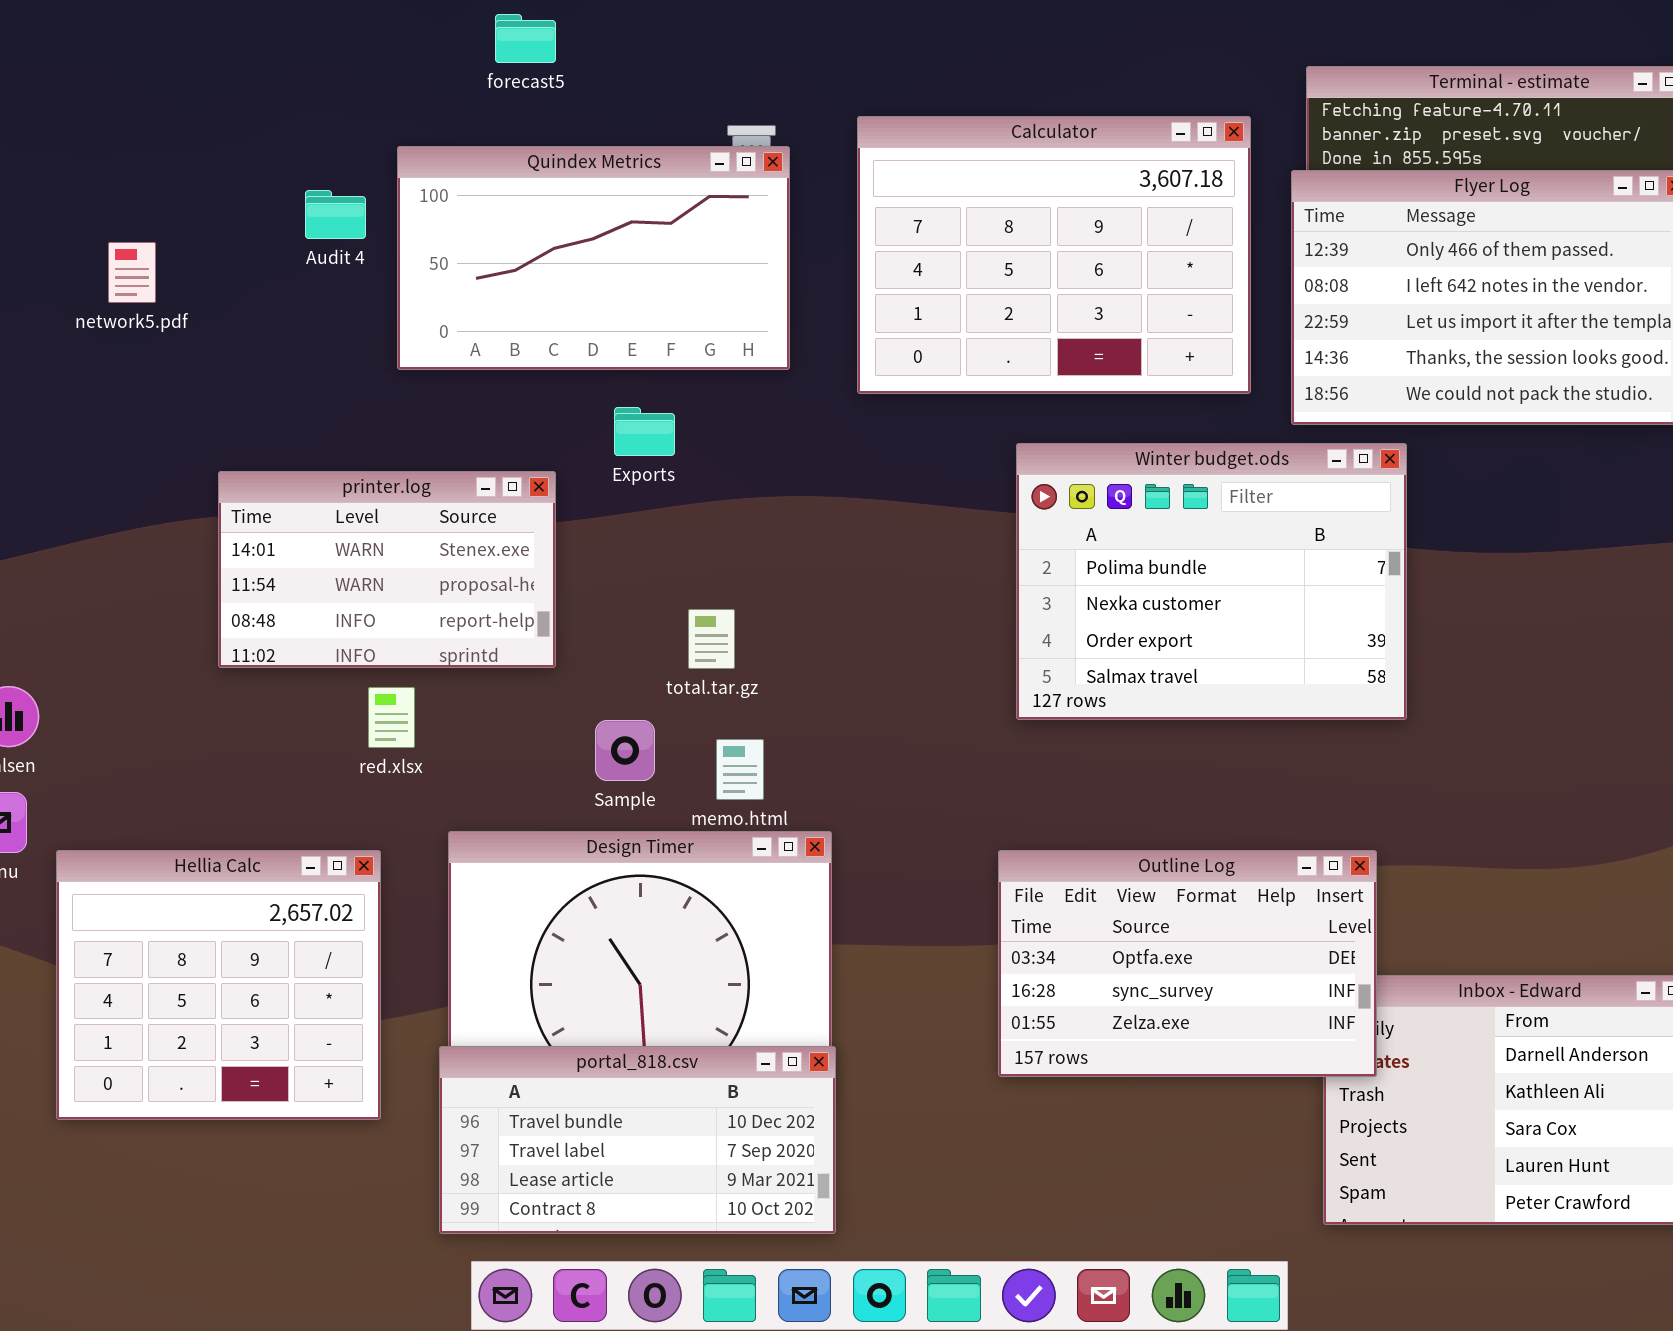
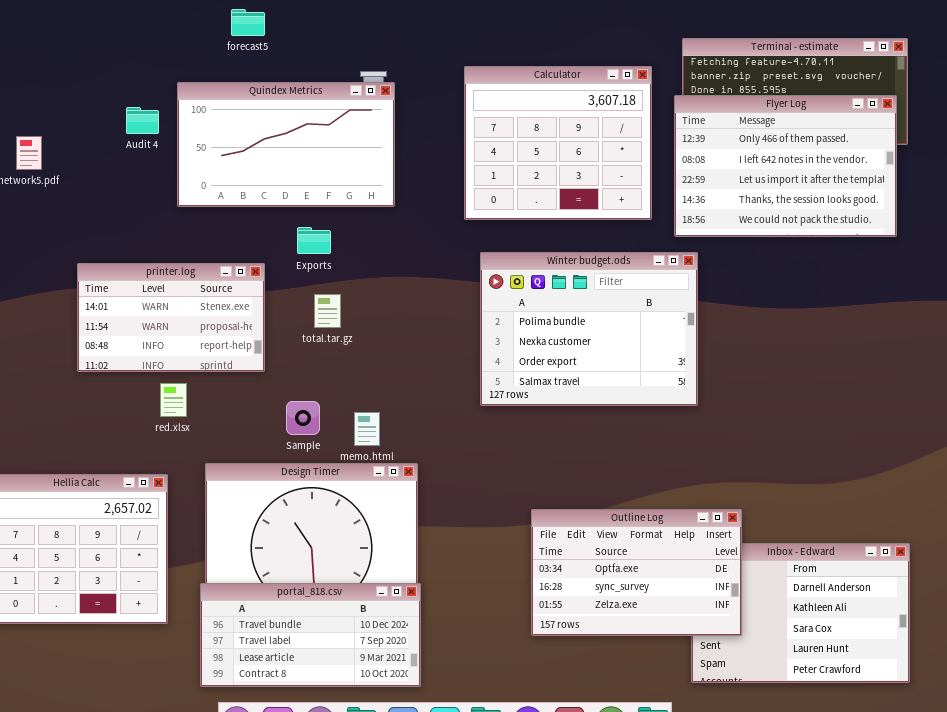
Calculator: [857,116,1251,394] -> [464,66,652,220], resized
Winter budget.ods: [1016,443,1407,720] -> [480,252,698,406], moved
total.tar.gz: [688,609,735,669] -> [314,294,341,328], moved
Outline Log: [998,850,1377,1077] -> [531,509,742,636], moved

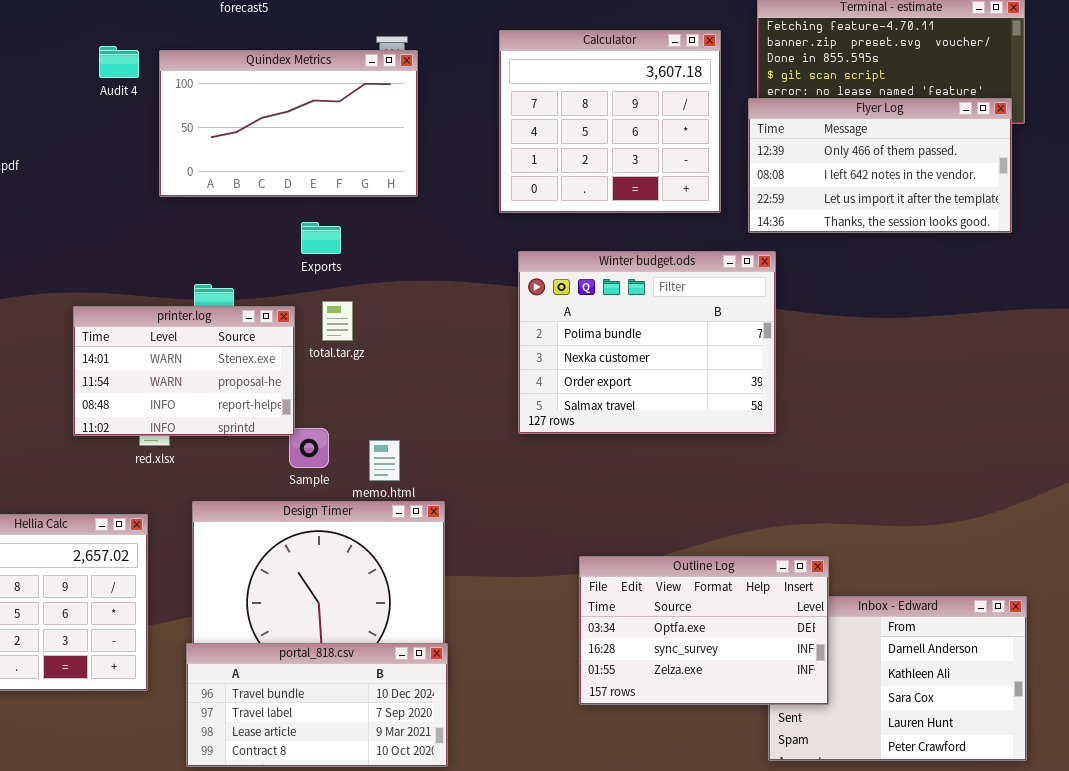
Flyer Log: [674,95,897,237] -> [748,98,1012,233], resized
Audit 4: [126,107,159,134] -> [99,46,139,78], moved
printer.log: [77,263,265,372] -> [73,306,295,436], moved

